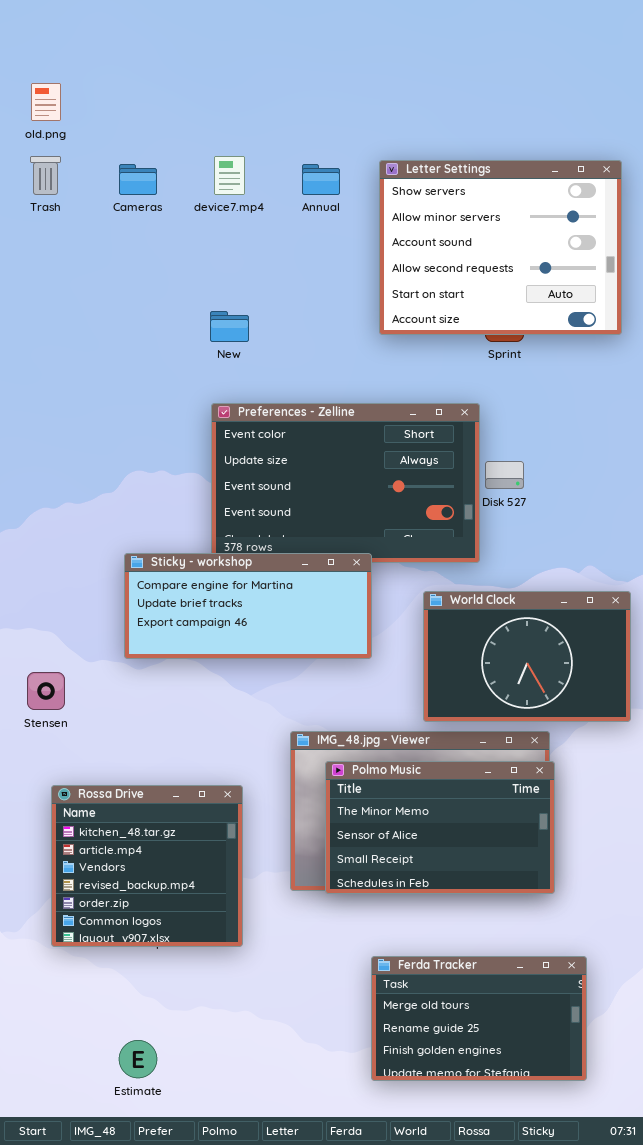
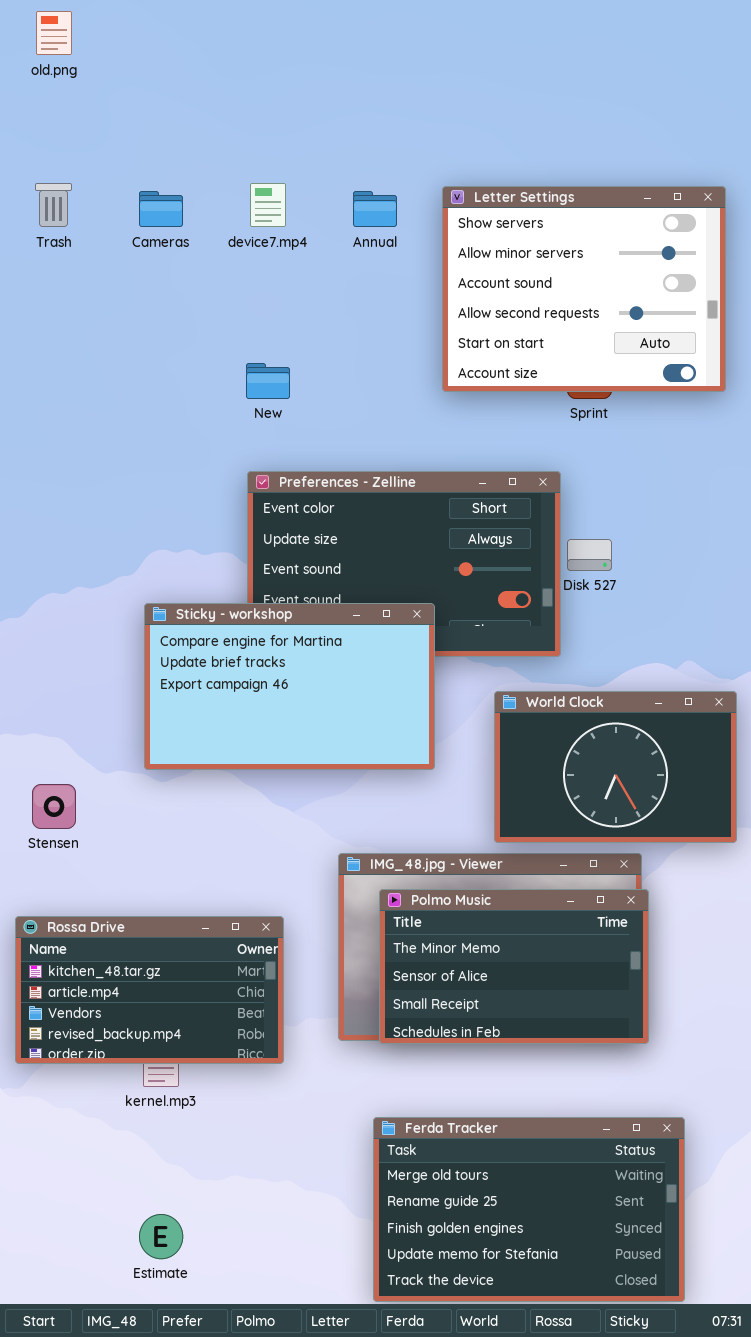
old.png: [31,83,61,121] -> [36,11,72,55], moved
Sticky - workshop: [124,553,372,659] -> [144,603,435,770], resized
Rossa Drive: [51,785,243,947] -> [15,916,284,1064], resized
Ferda Tracker: [371,956,587,1081] -> [373,1117,685,1302], resized

